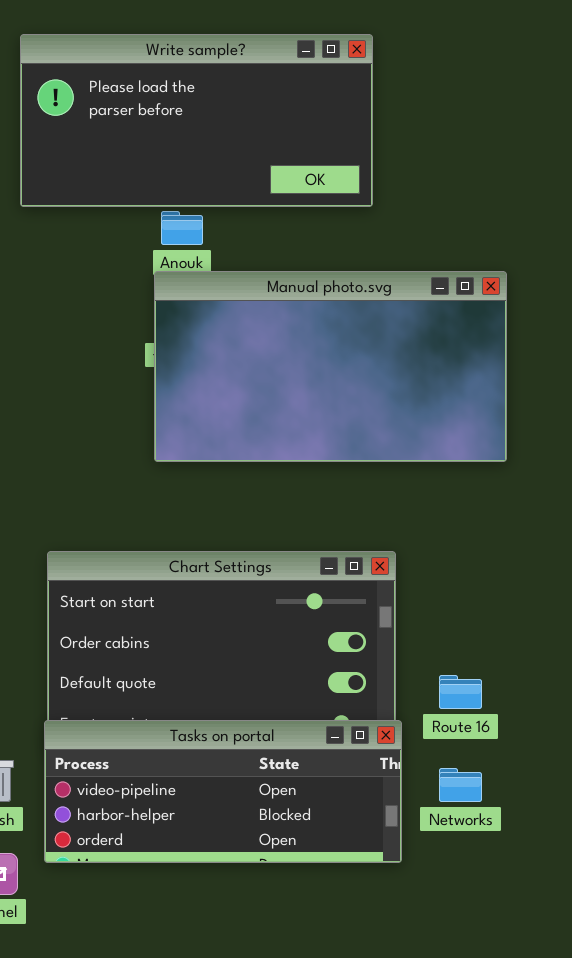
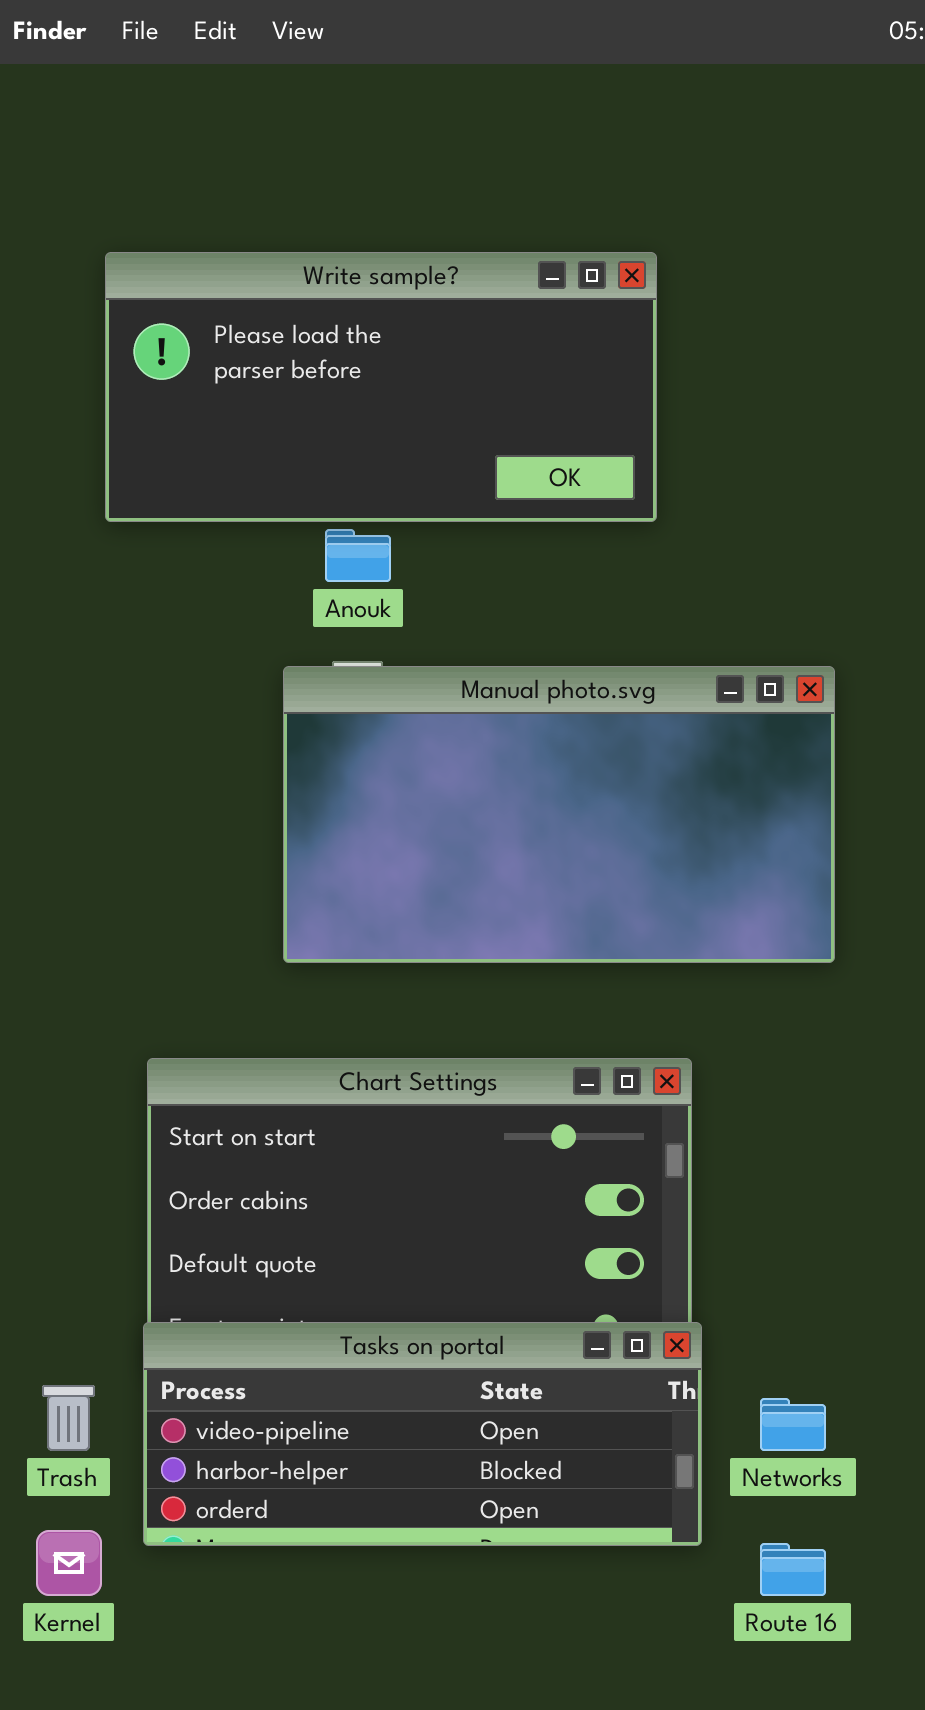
Manual photo.svg: [154,271,507,462] -> [283,666,835,963], moved
Route 16: [439,675,482,709] -> [760,1543,826,1596], moved

